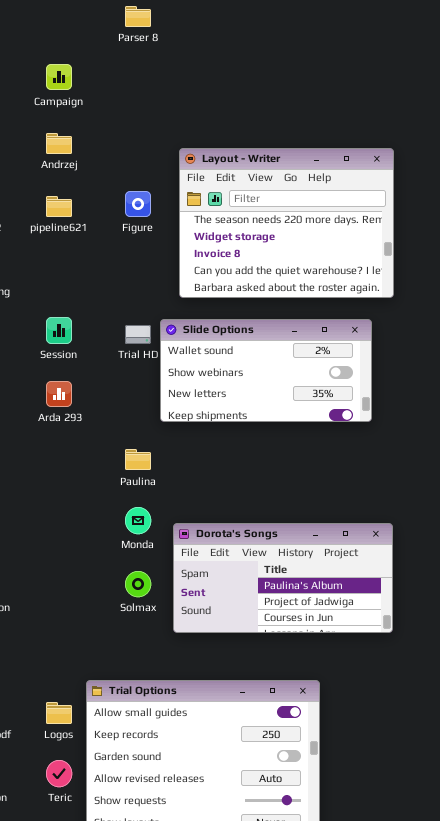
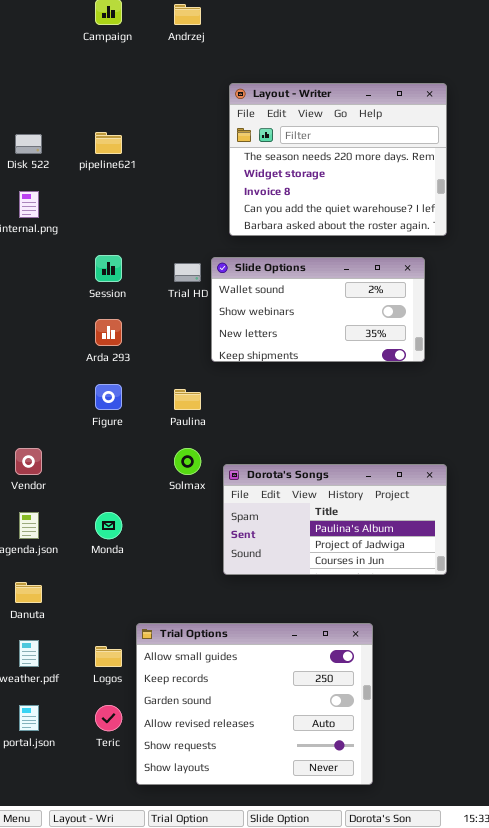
Andrzej: [46,133,72,154] -> [174,4,201,25], moved
Figure: [125,191,151,217] -> [95,384,122,410], moved
Monda: [125,507,151,534] -> [95,512,122,539], moved
Solmax: [125,571,151,597] -> [174,448,201,475], moved

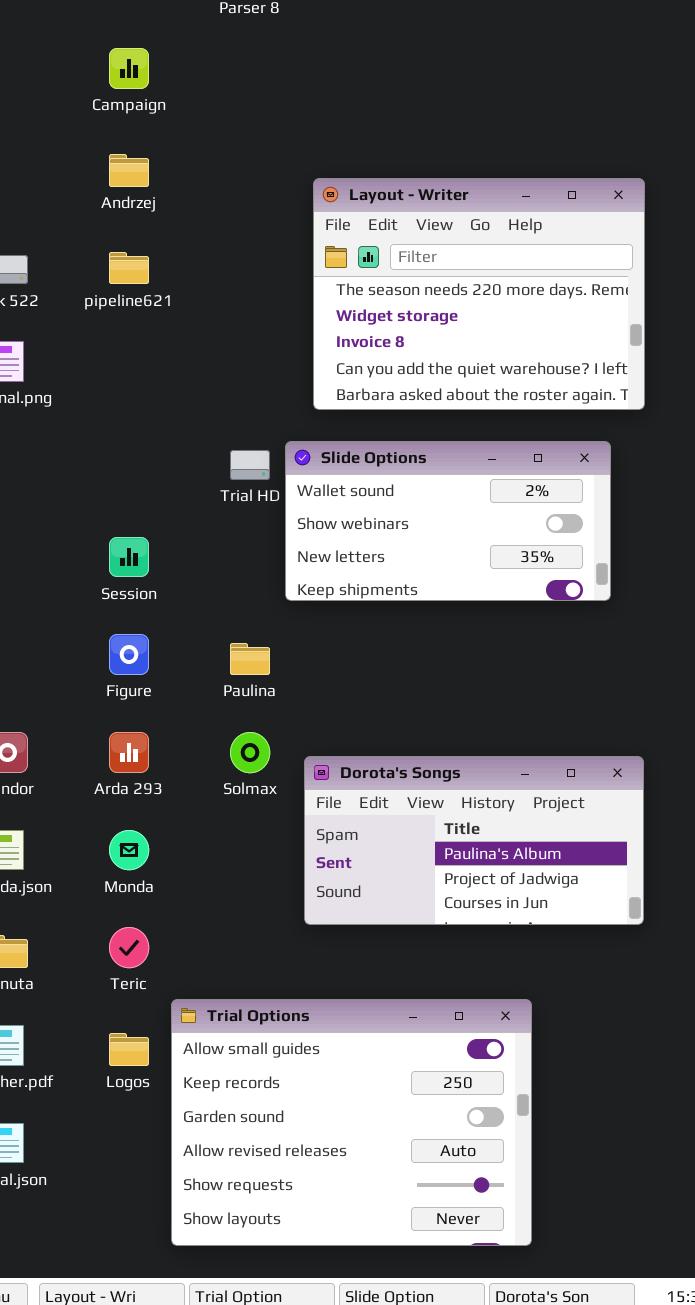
Andrzej: [174,4,201,25] -> [109,154,149,187], moved
Session: [95,255,122,282] -> [109,537,149,577], moved
Arda 293: [95,319,122,346] -> [109,732,149,773], moved
Teric: [95,705,122,731] -> [109,927,149,968], moved

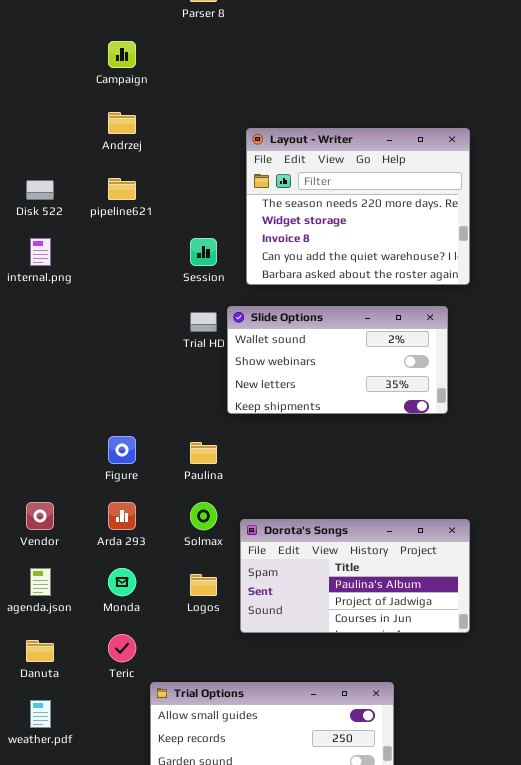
Session: [109,537,149,577] -> [190,238,217,266], moved
Logos: [109,1033,149,1066] -> [190,574,217,596], moved

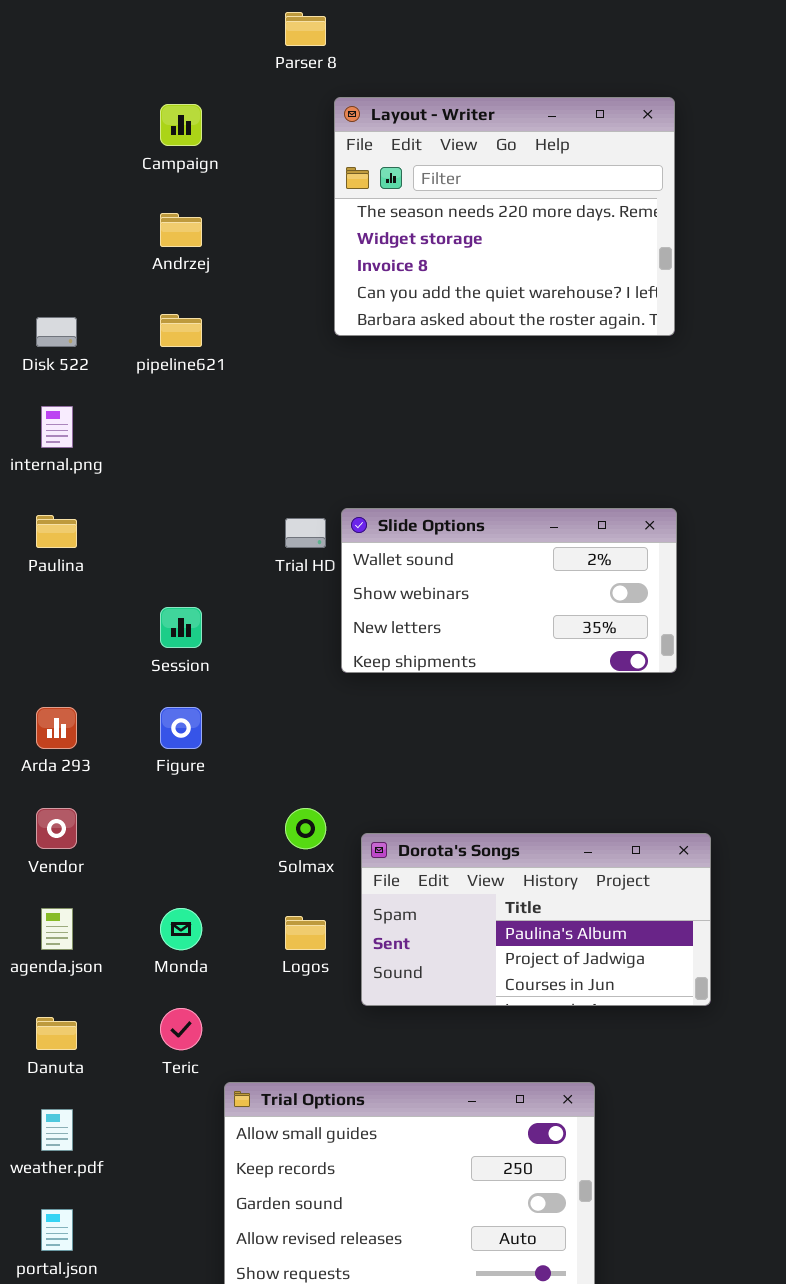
Layout - Writer: [246,128,470,285] -> [334,97,675,336], moved
Session: [190,238,217,266] -> [160,607,202,648], moved
Paulina: [190,442,217,464] -> [36,515,77,548], moved
Arda 293: [108,502,136,530] -> [36,707,77,749], moved

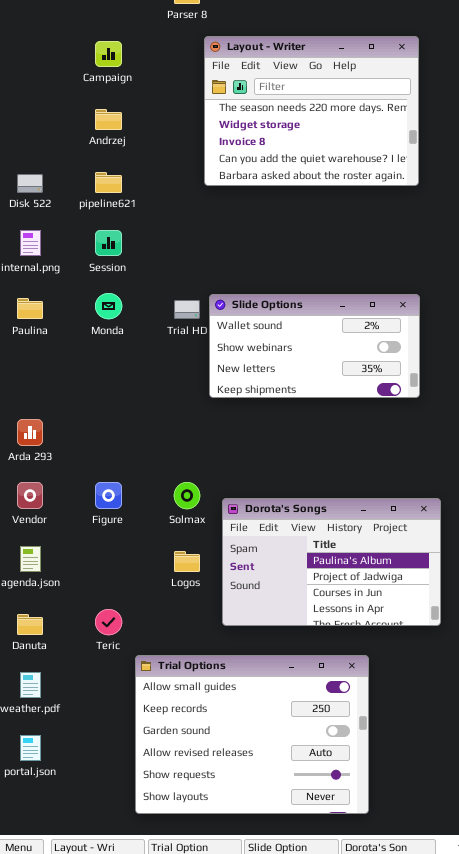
Session: [160,607,202,648] -> [95,230,122,256], moved
Figure: [160,707,202,749] -> [95,482,122,509], moved
Dorota's Songs: [361,833,711,1006] -> [222,498,441,626], resized
Monda: [160,908,202,950] -> [95,293,122,319], moved

